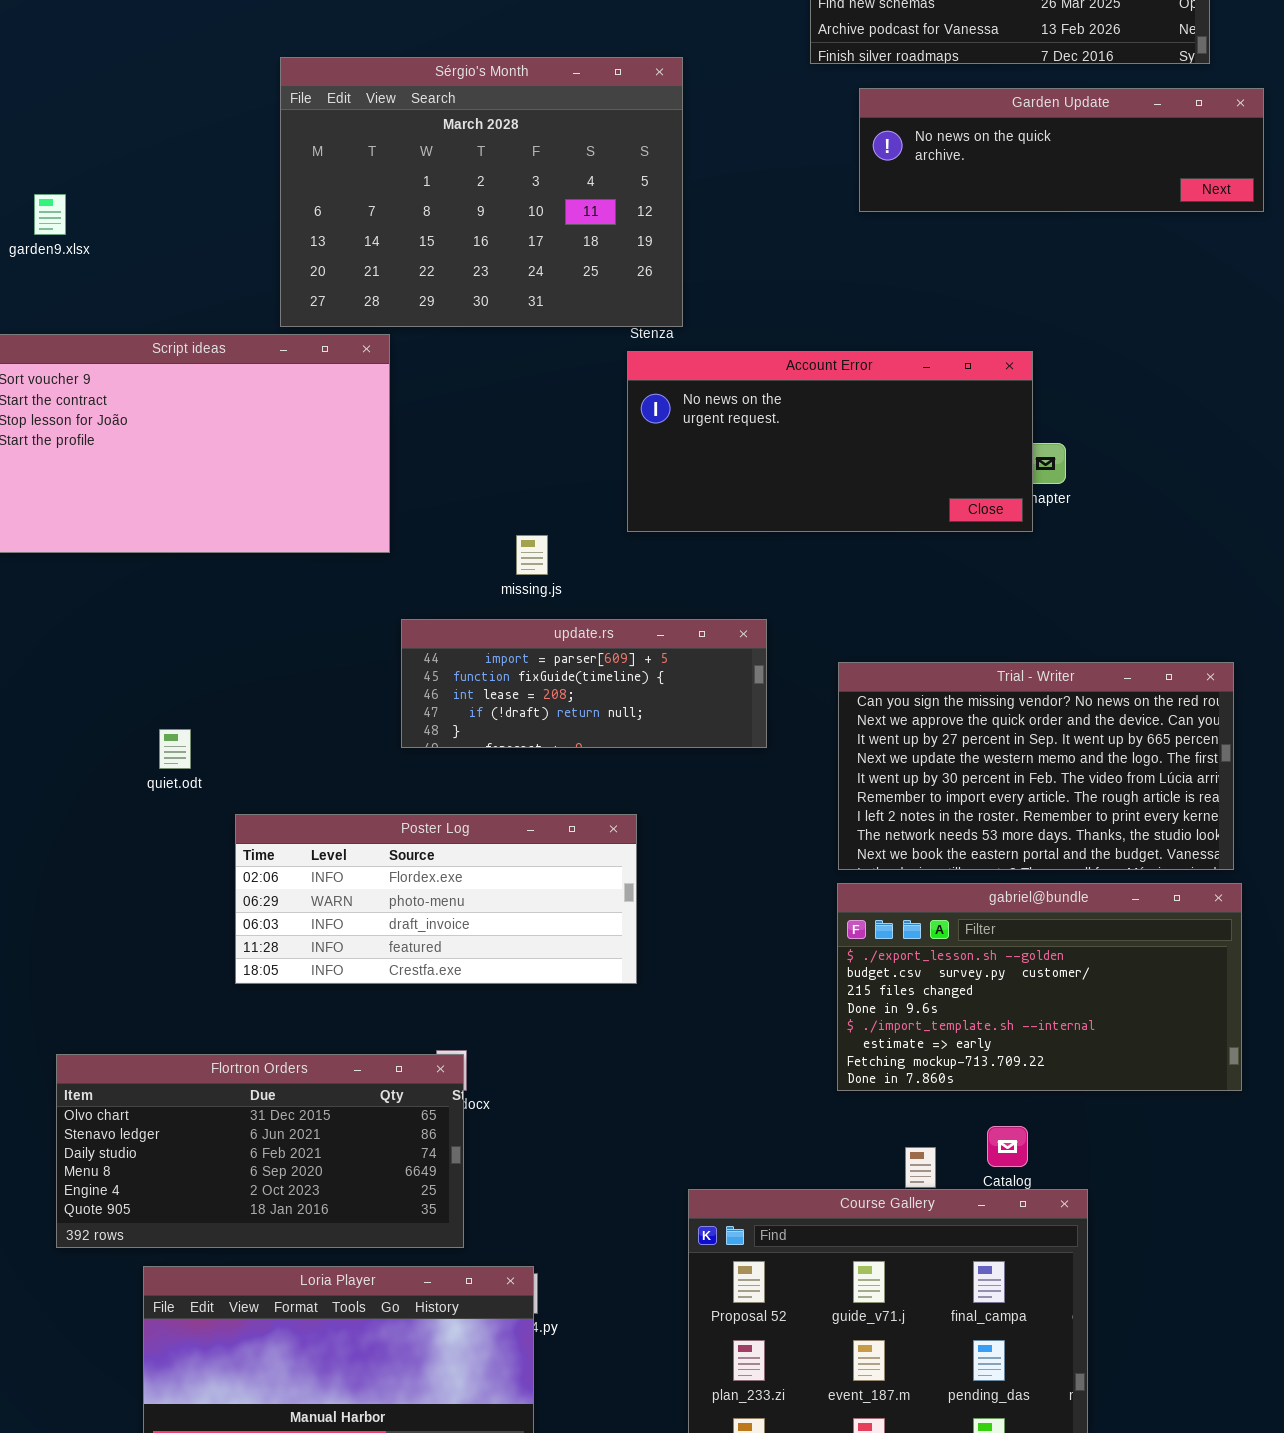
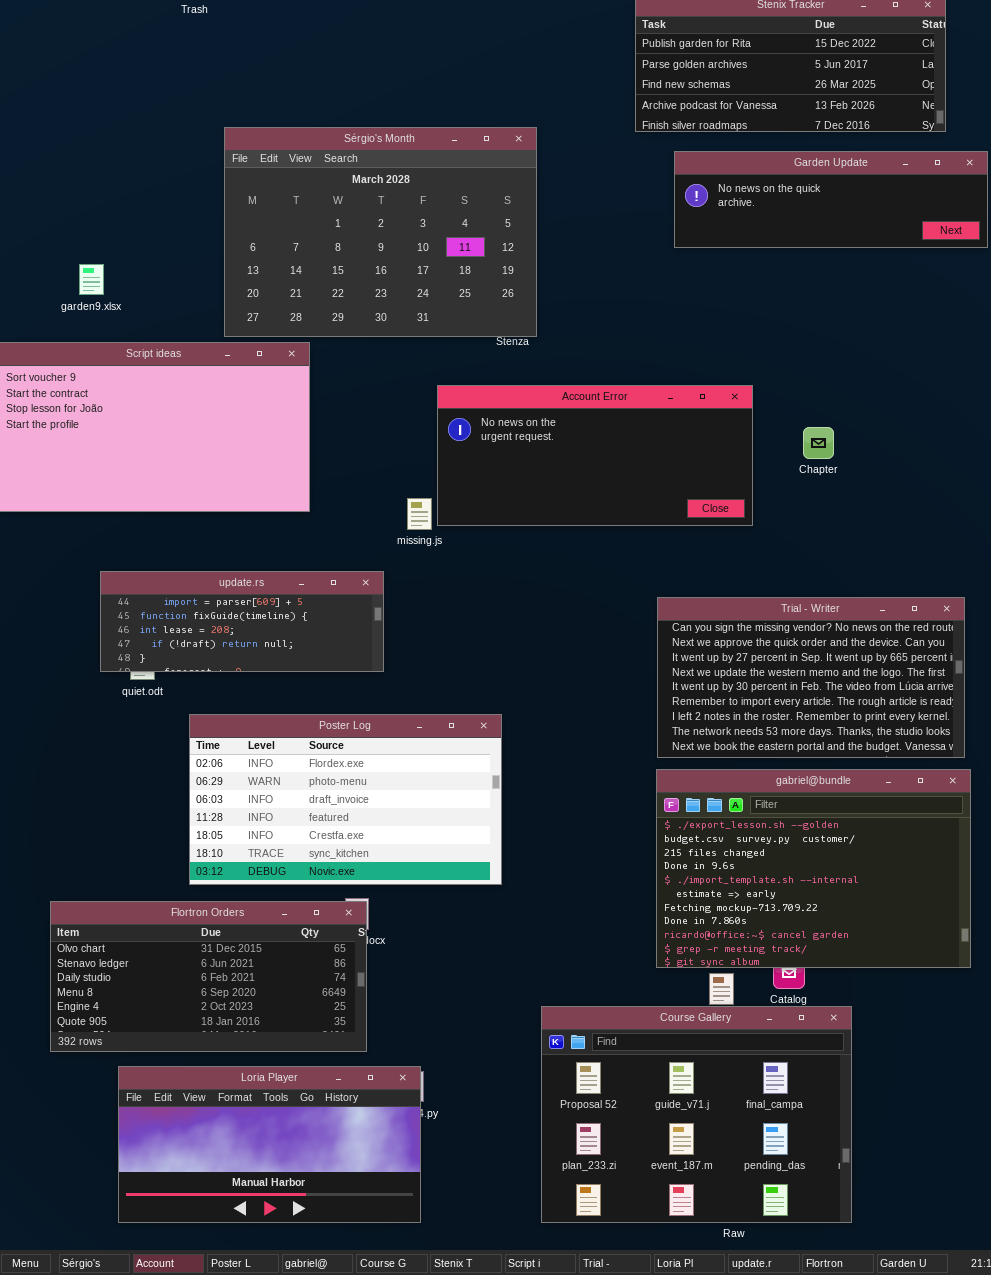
garden9.xlsx: [34,194,66,235] -> [79,264,104,295], moved
Account Error: [627,351,1033,532] -> [437,385,753,526], moved
update.rs: [401,619,767,748] -> [100,571,384,672], moved
Poster Log: [235,814,637,984] -> [189,714,502,885], resized
gabriel@bundle: [837,883,1242,1091] -> [656,769,971,968], resized

